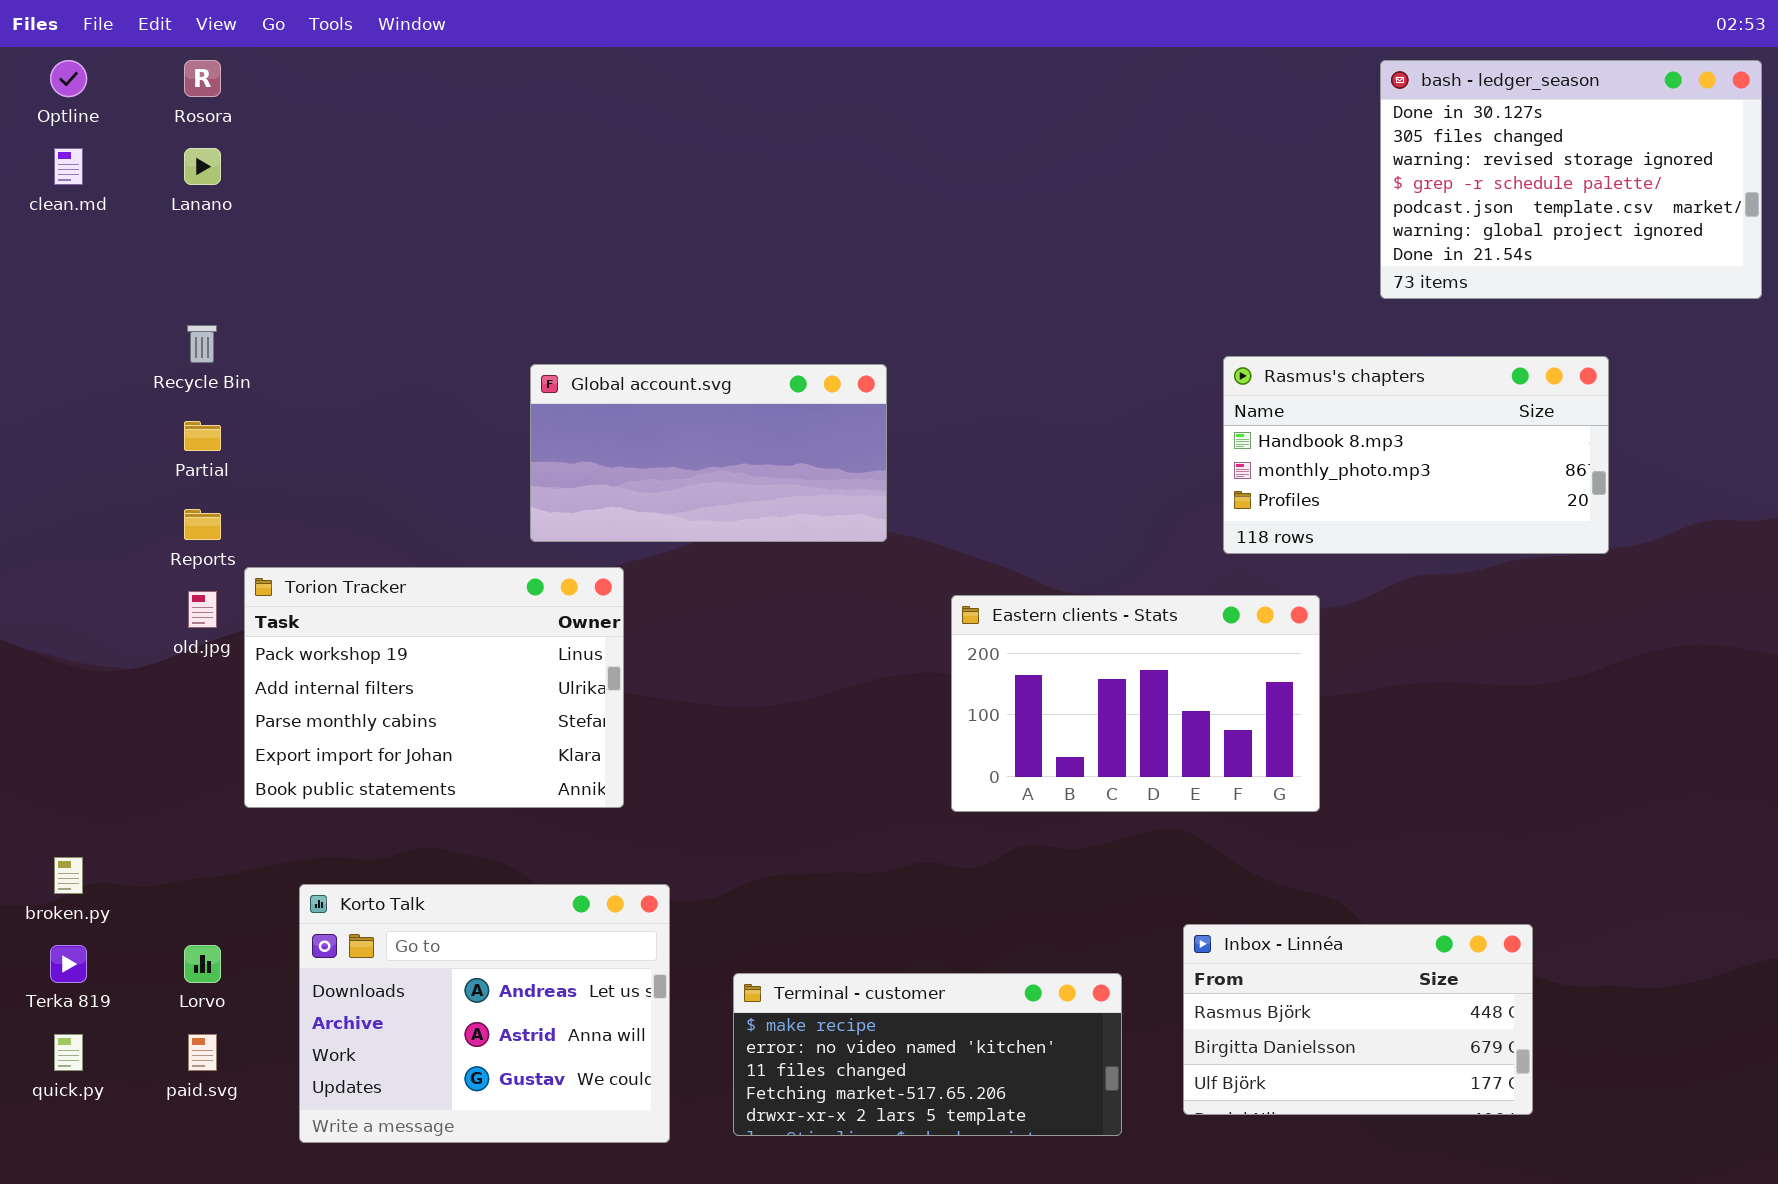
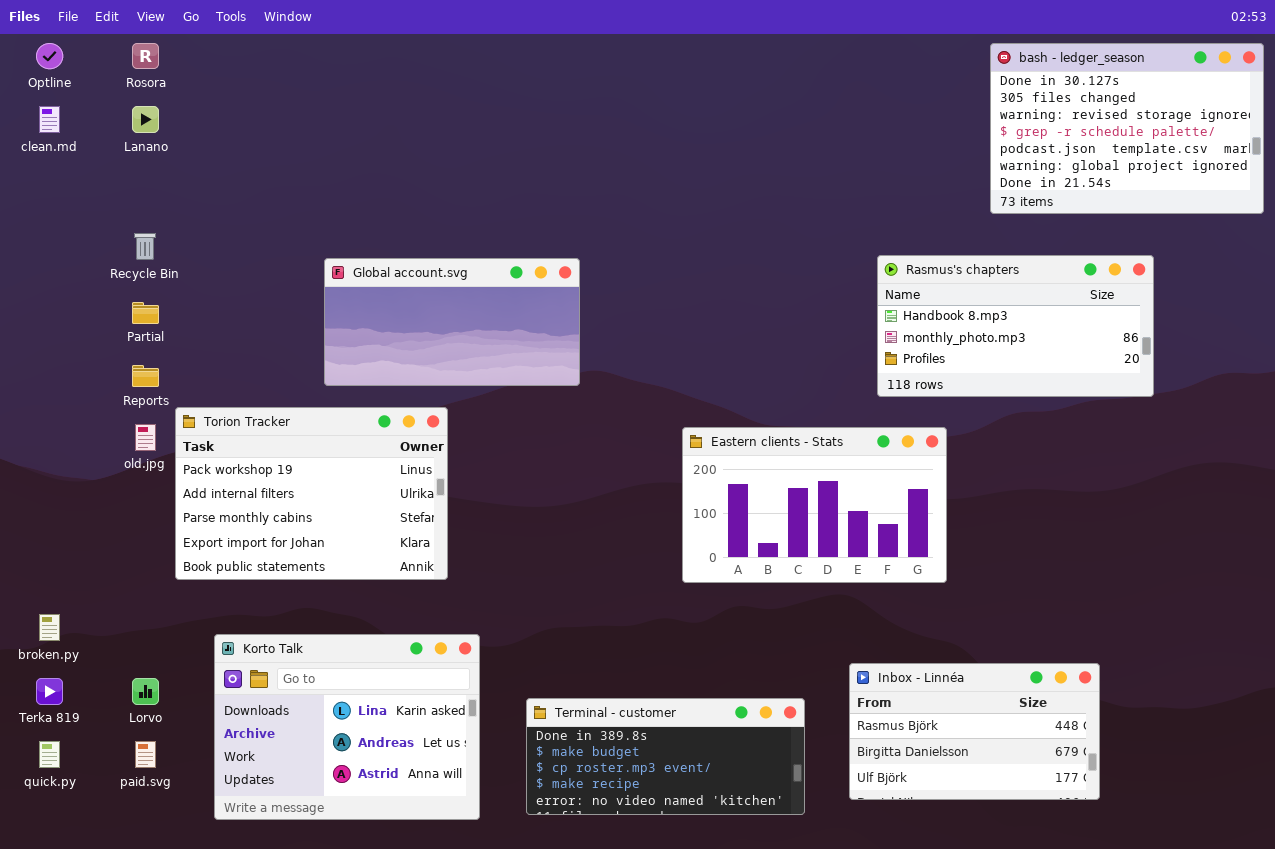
Global account.svg: [530,364,887,542] -> [324,258,580,386], moved
Korto Talk: [299,884,670,1143] -> [214,634,480,820], scrolled up 1 row
Terminal - customer: [733,973,1122,1136] -> [526,698,805,815], scrolled up 3 rows

